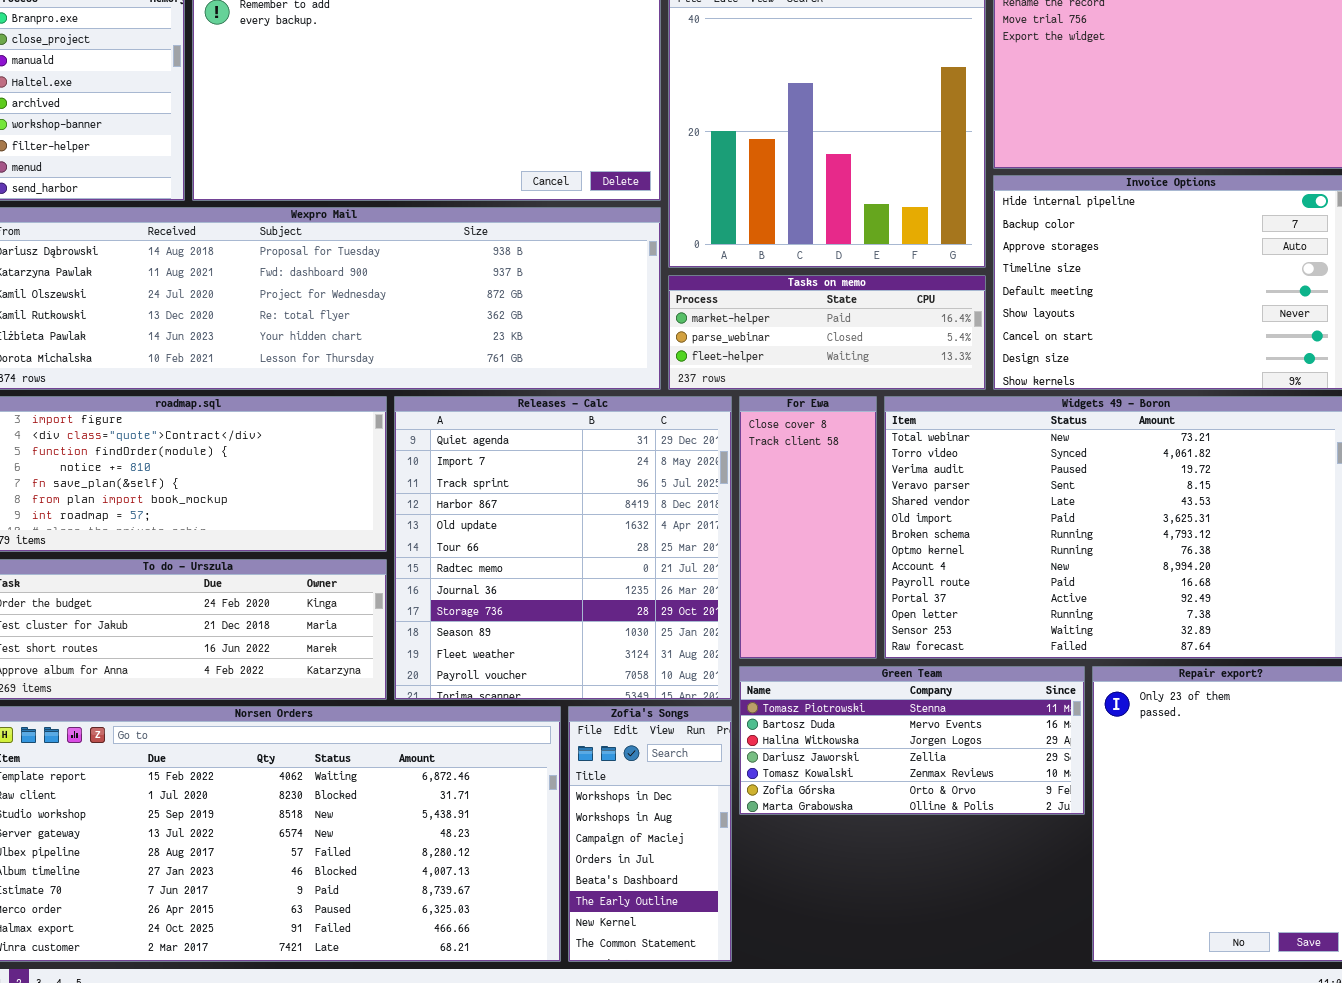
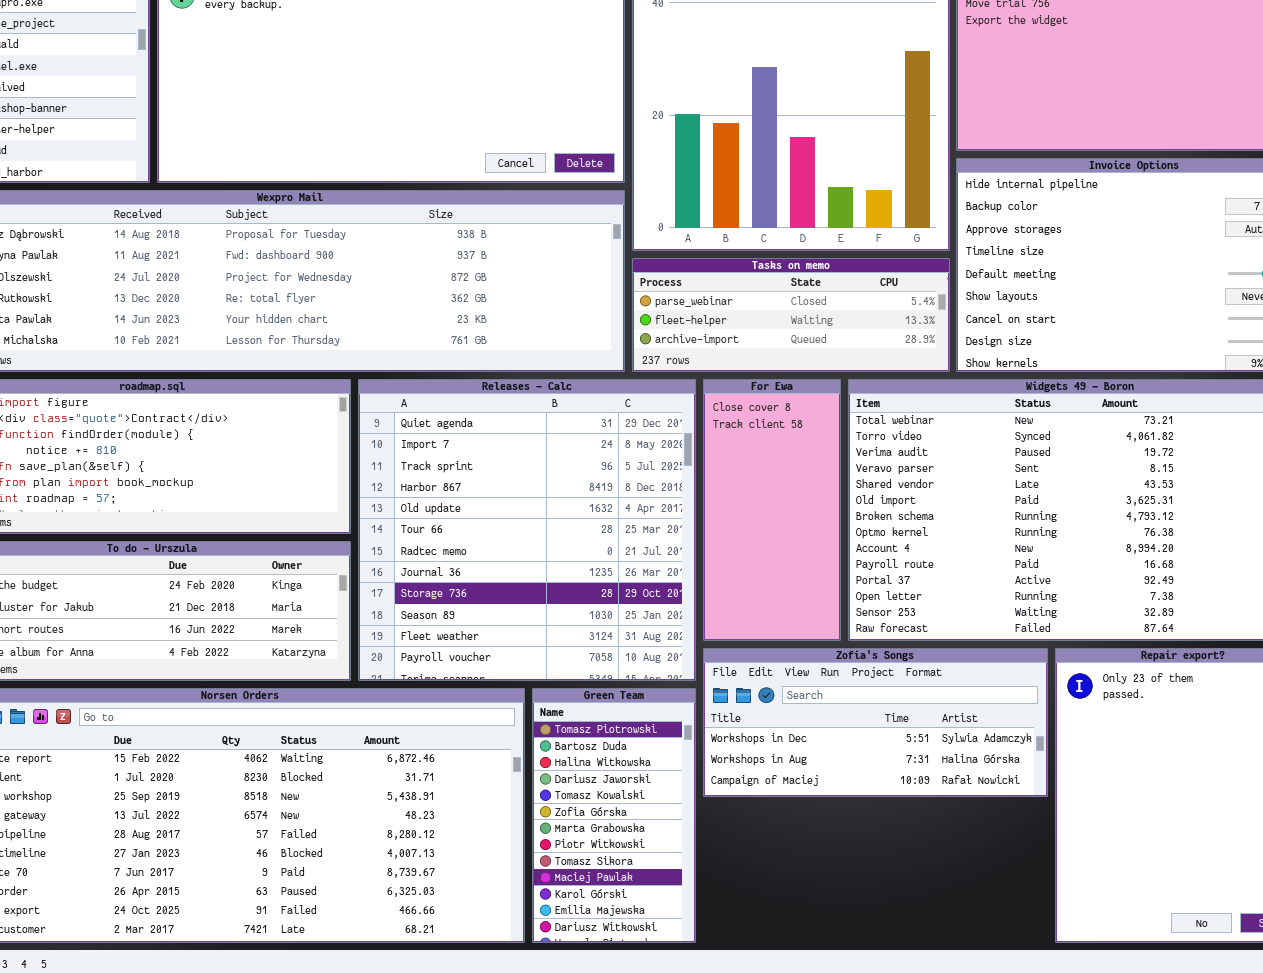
Tasks on memo: [668,275,986,390] -> [632,258,950,372], scrolled down 1 row
Green Team: [739,666,1085,815] -> [532,688,696,943], moved, resized
Zofia's Songs: [568,706,732,962] -> [703,648,1048,797], moved, resized

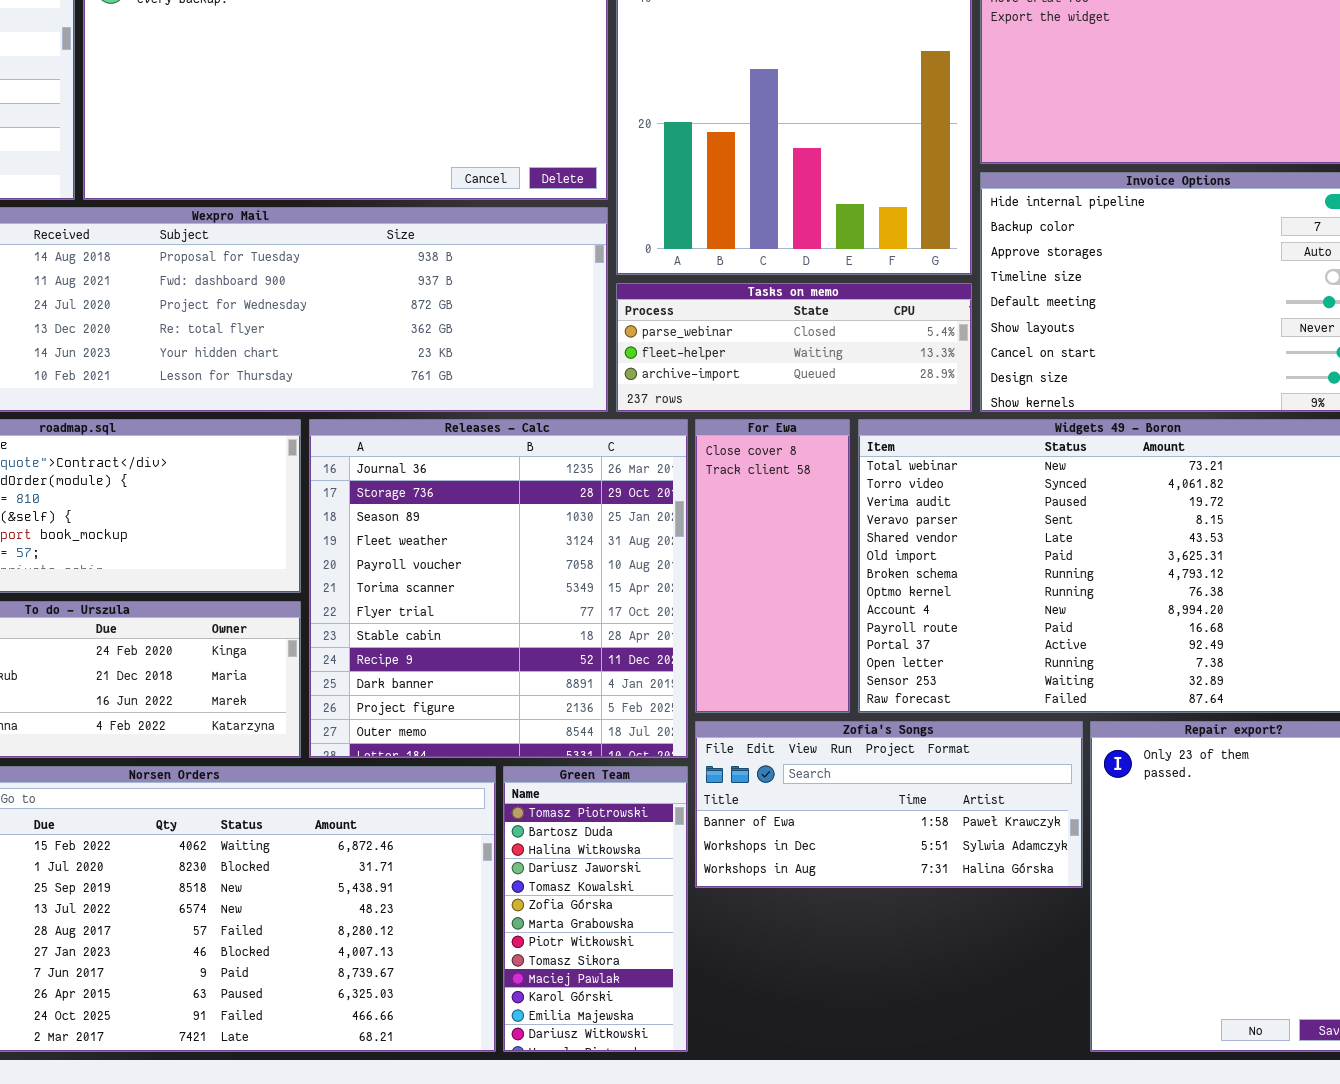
Releases - Calc: [358,379,696,681] -> [309,419,688,758], scrolled down 7 rows
Zofia's Songs: [703,648,1048,797] -> [695,721,1083,888], scrolled up 1 row

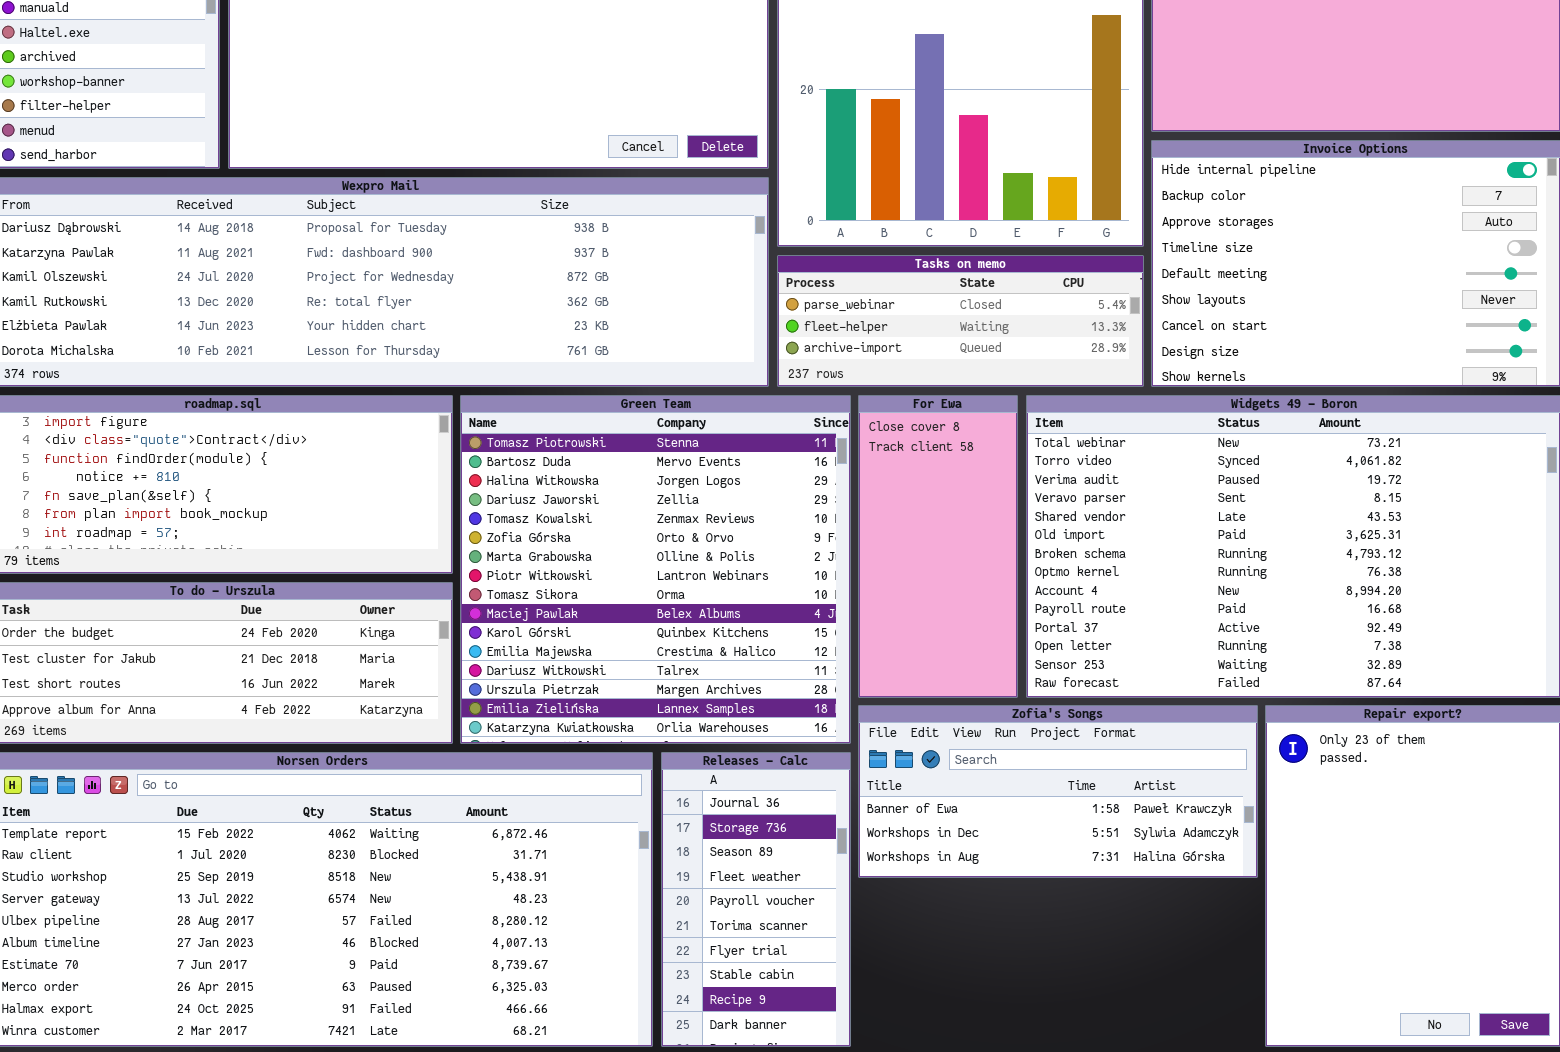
Releases - Calc: [309,419,688,758] -> [661,752,851,1047], moved, resized
Green Team: [503,766,688,1052] -> [460,395,851,744], moved, resized

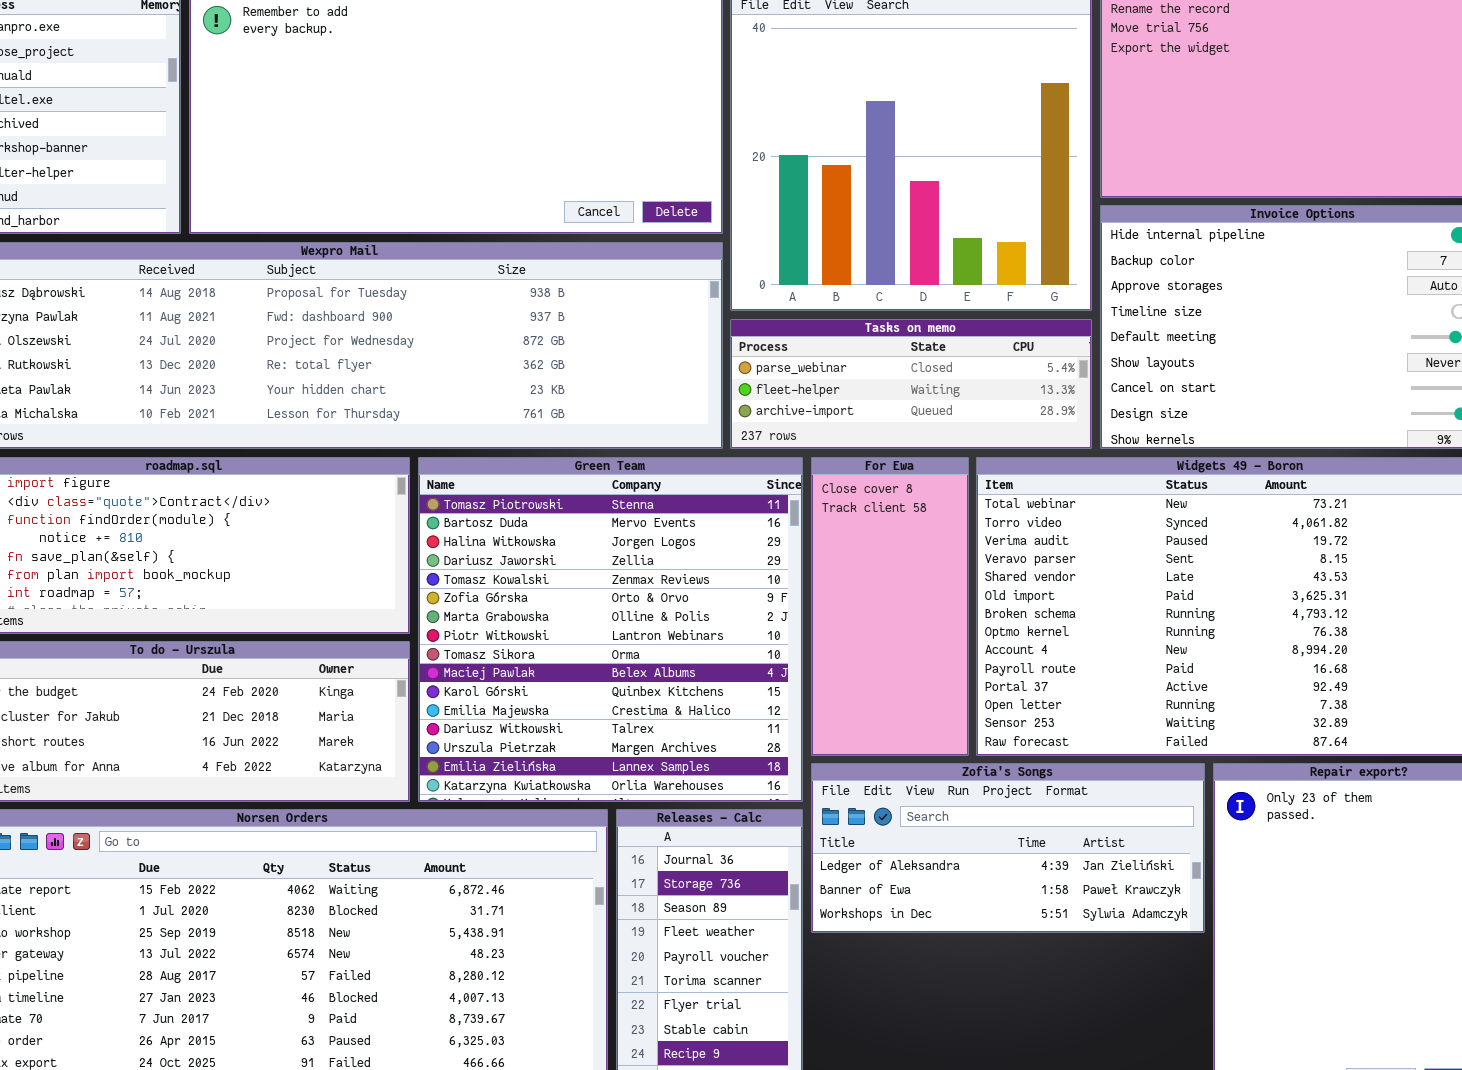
Zofia's Songs: [858,705,1258,878] -> [811,763,1205,933], scrolled up 1 row

